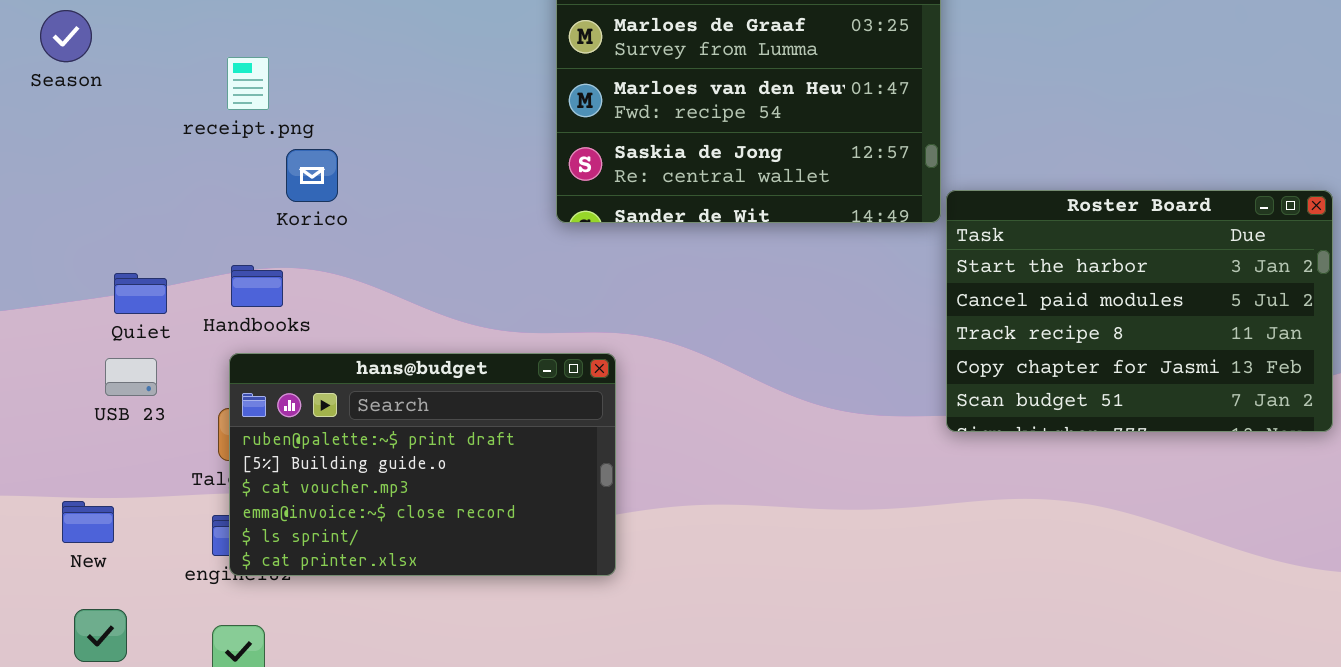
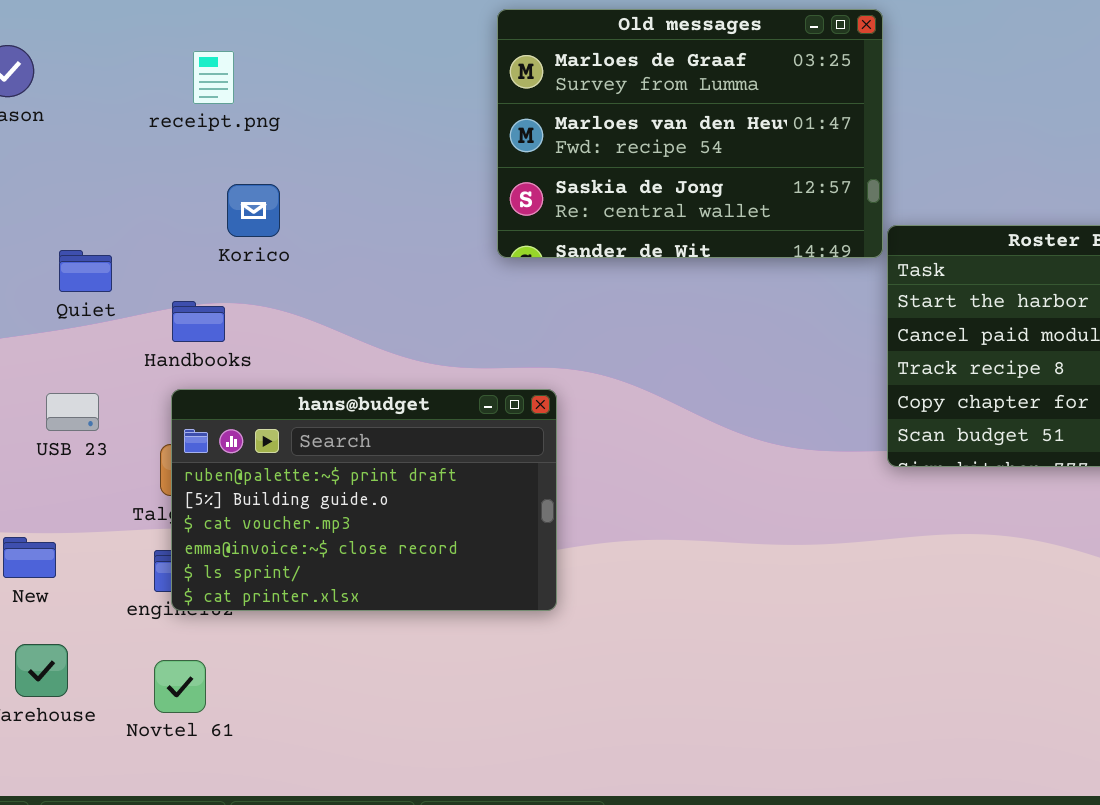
receipt.png: [227,57,269,110] -> [193,51,234,104], moved
Quiet: [114,273,167,314] -> [59,250,112,292], moved

